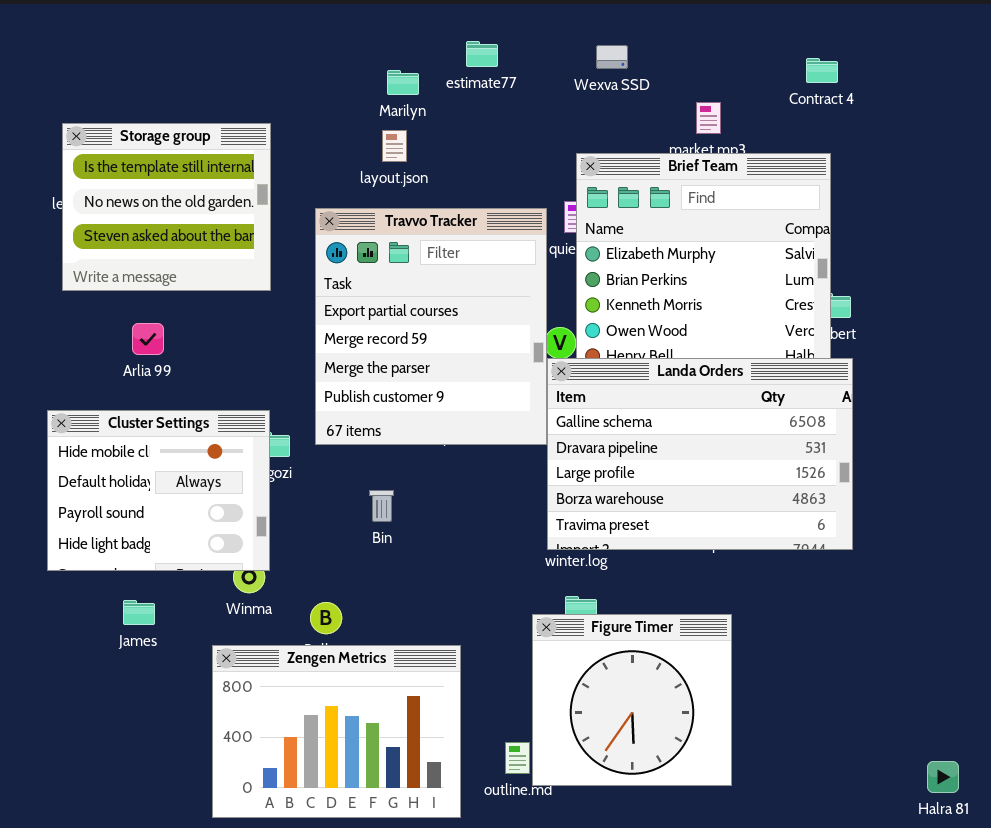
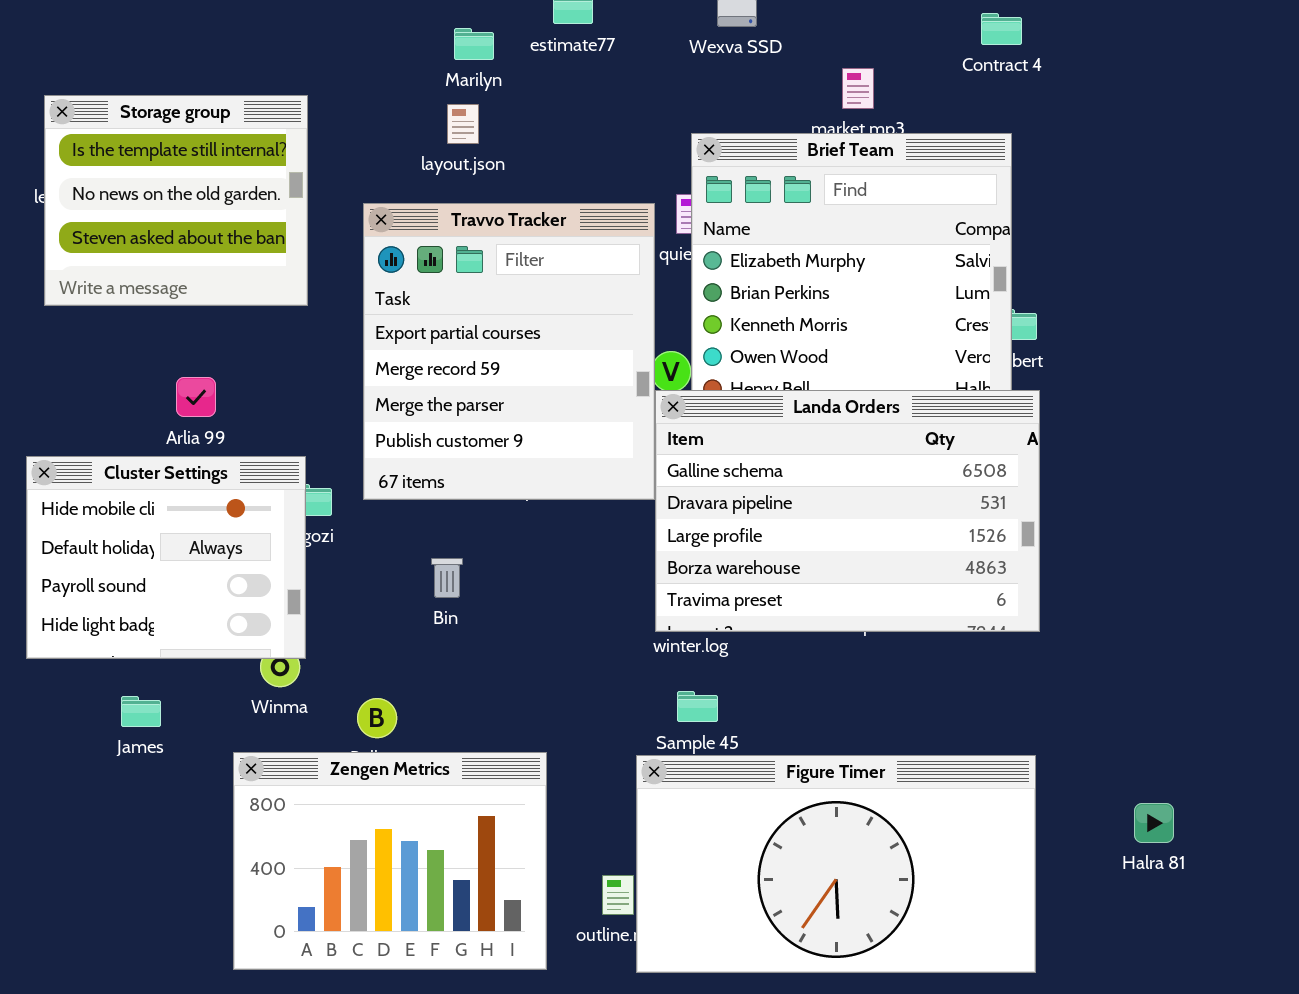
Arlia 99: [132,323,164,355] -> [176,377,216,417], moved
Figure Timer: [532,614,732,786] -> [636,755,1036,973], moved, resized
Halra 81: [927,761,959,793] -> [1134,803,1174,843], moved

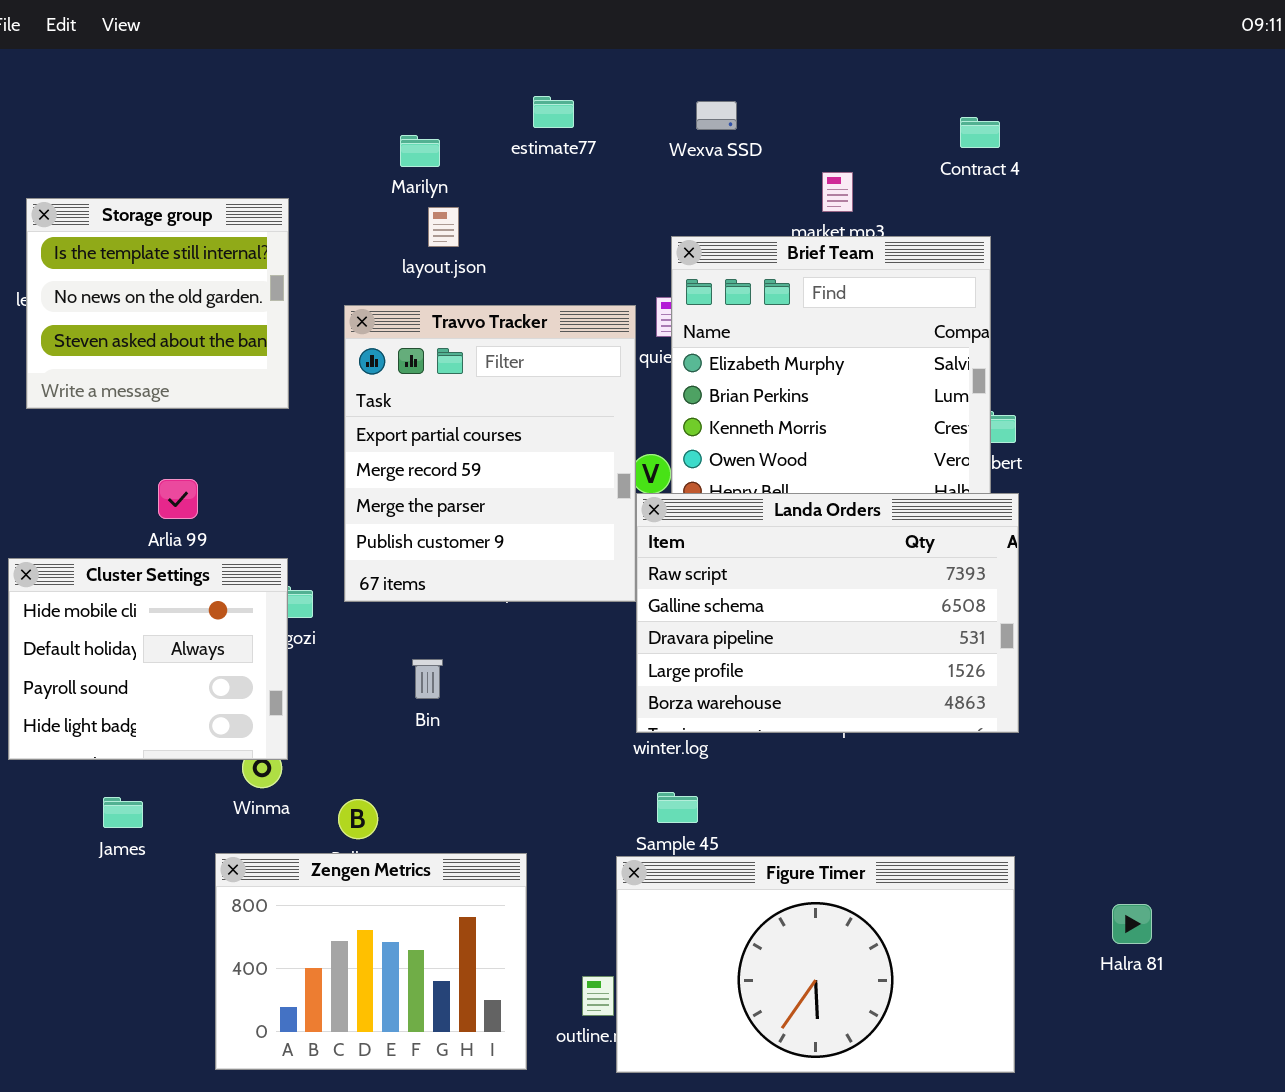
Marilyn: [454,28,494,60] -> [400,135,440,167], moved
Landa Orders: [655,390,1040,632] -> [636,493,1019,733], scrolled up 1 row

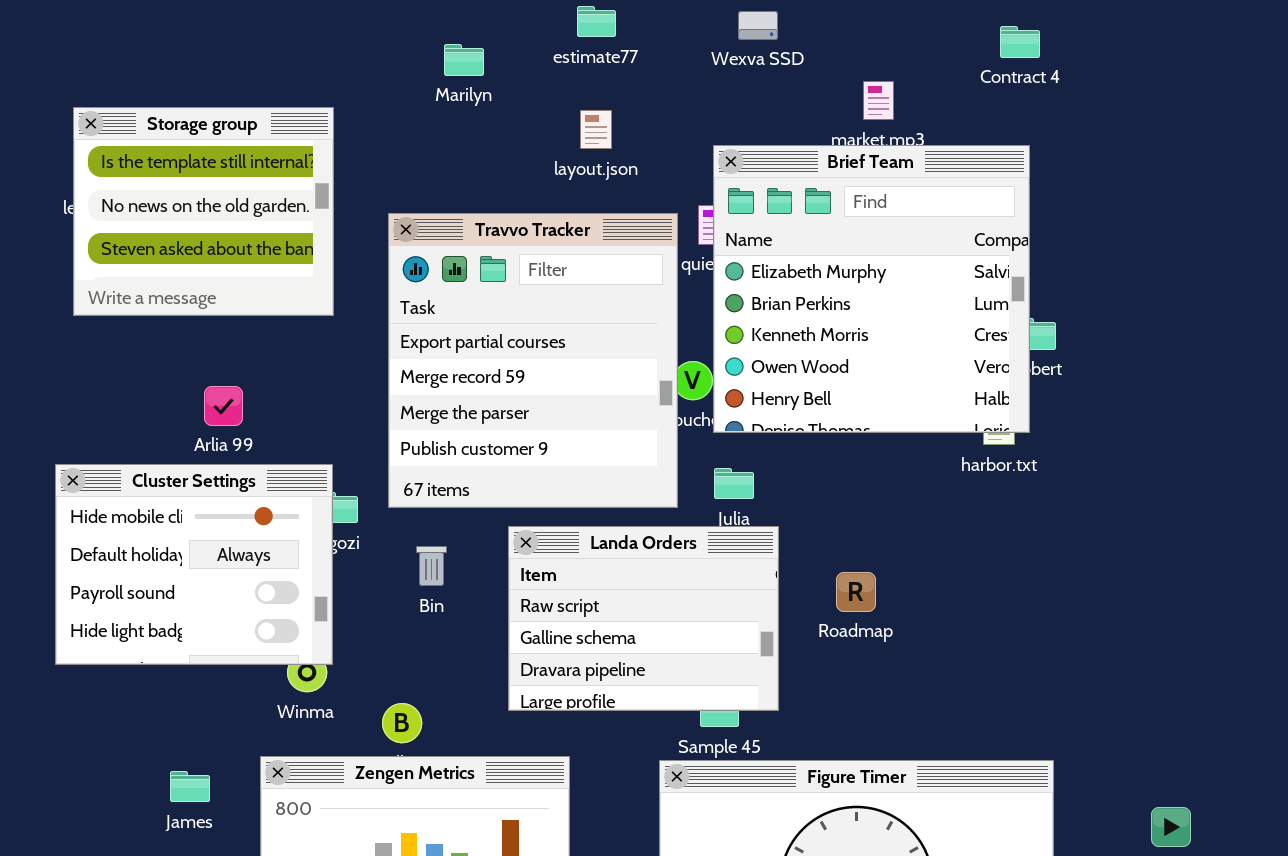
layout.json: [428,207,459,247] -> [580,110,612,149], moved
Landa Orders: [636,493,1019,733] -> [508,526,779,711], moved, resized
Bin: [412,659,443,699] -> [416,546,447,586], moved
James: [103,797,143,828] -> [170,771,210,802], moved

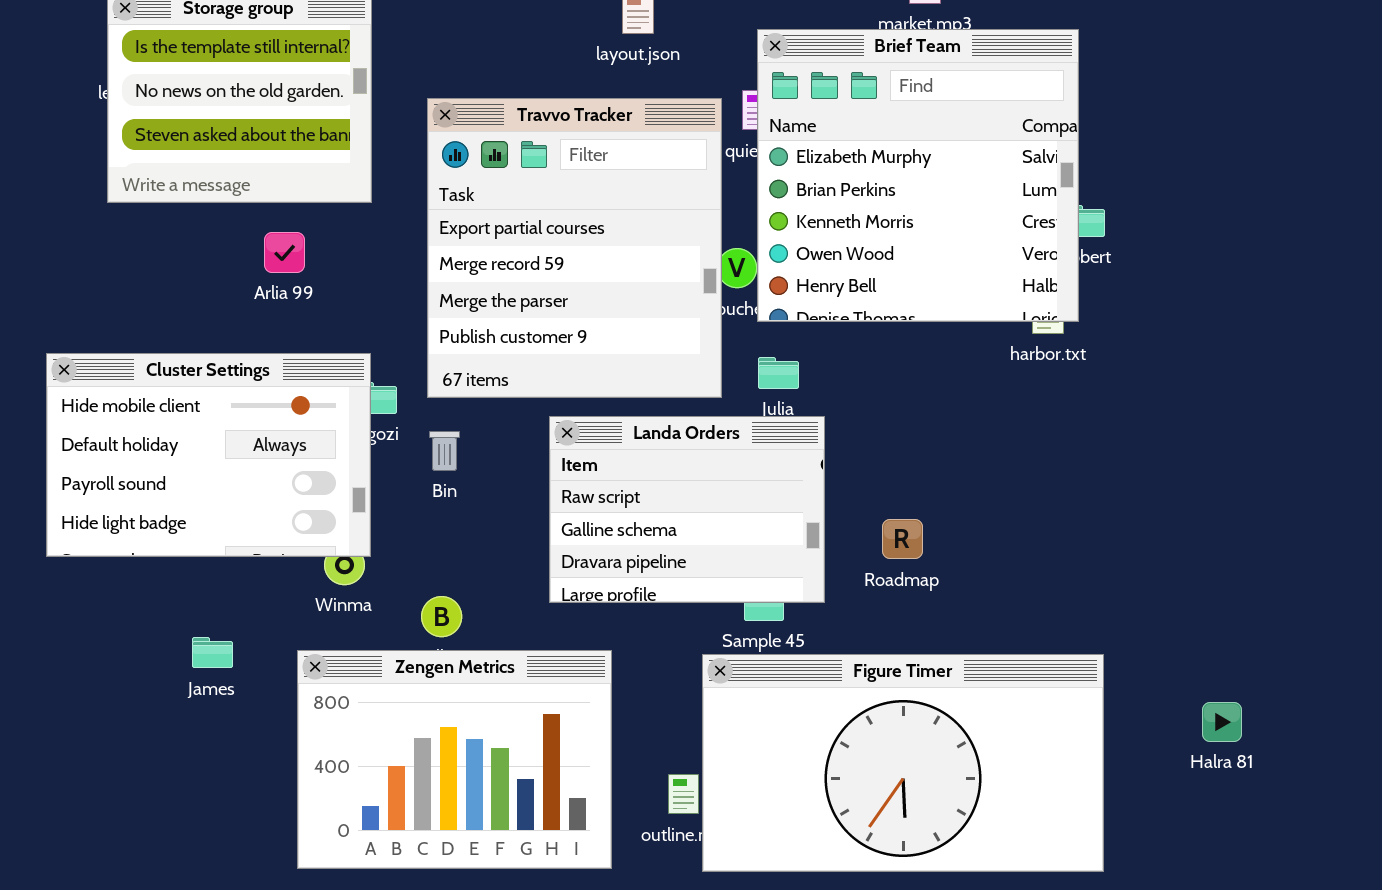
Arlia 99: [204,386,243,426] -> [264,232,305,273], moved
Cluster Settings: [55,464,333,665] -> [46,353,371,557], resized
Bin: [416,546,447,586] -> [429,431,460,471], moved
Roadmap: [836,572,876,612] -> [882,519,923,559], moved
James: [170,771,210,802] -> [192,637,233,668], moved

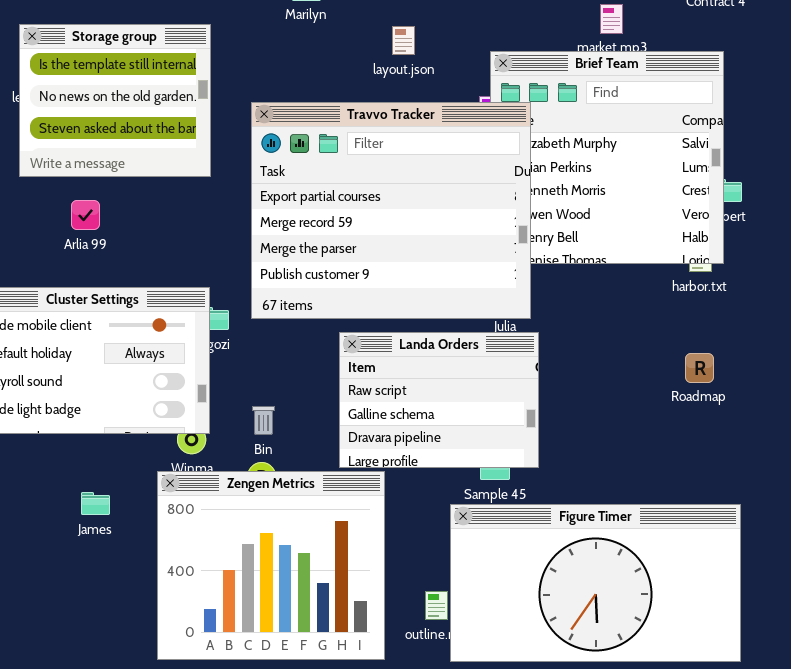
Travvo Tracker: [427,98,722,398] -> [251,102,531,319], resized
Arlia 99: [264,232,305,273] -> [71,200,100,230], moved
Bin: [429,431,460,471] -> [252,406,275,435], moved
Roadmap: [882,519,923,559] -> [685,353,714,383], moved
Zengen Metrics: [297,650,612,869] -> [157,471,385,660], resized

